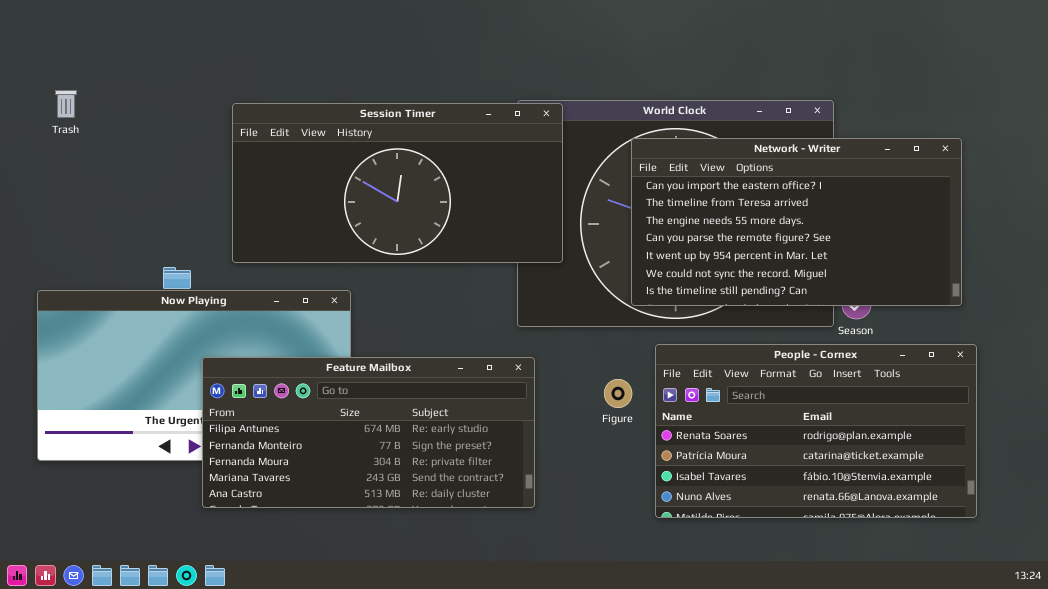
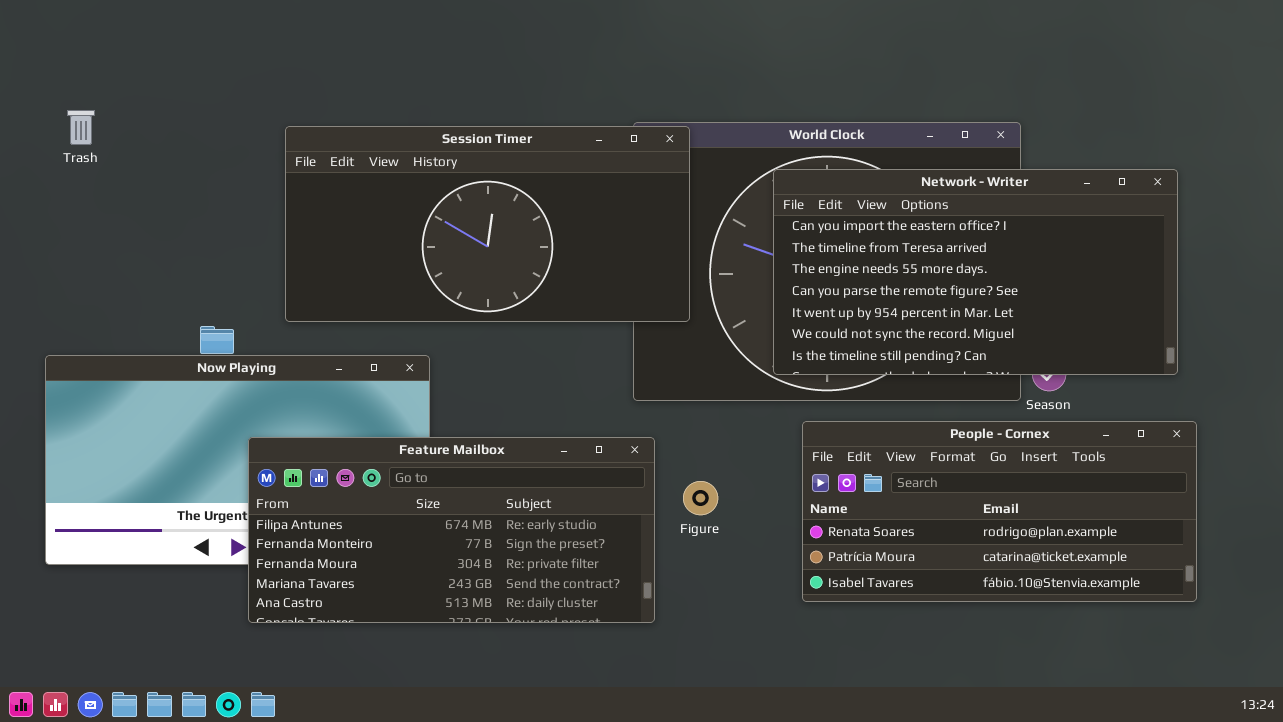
People - Cornex: [655,344,977,518] -> [802,421,1197,602], resized
Figure: [604,379,632,408] -> [683,481,718,515], moved

